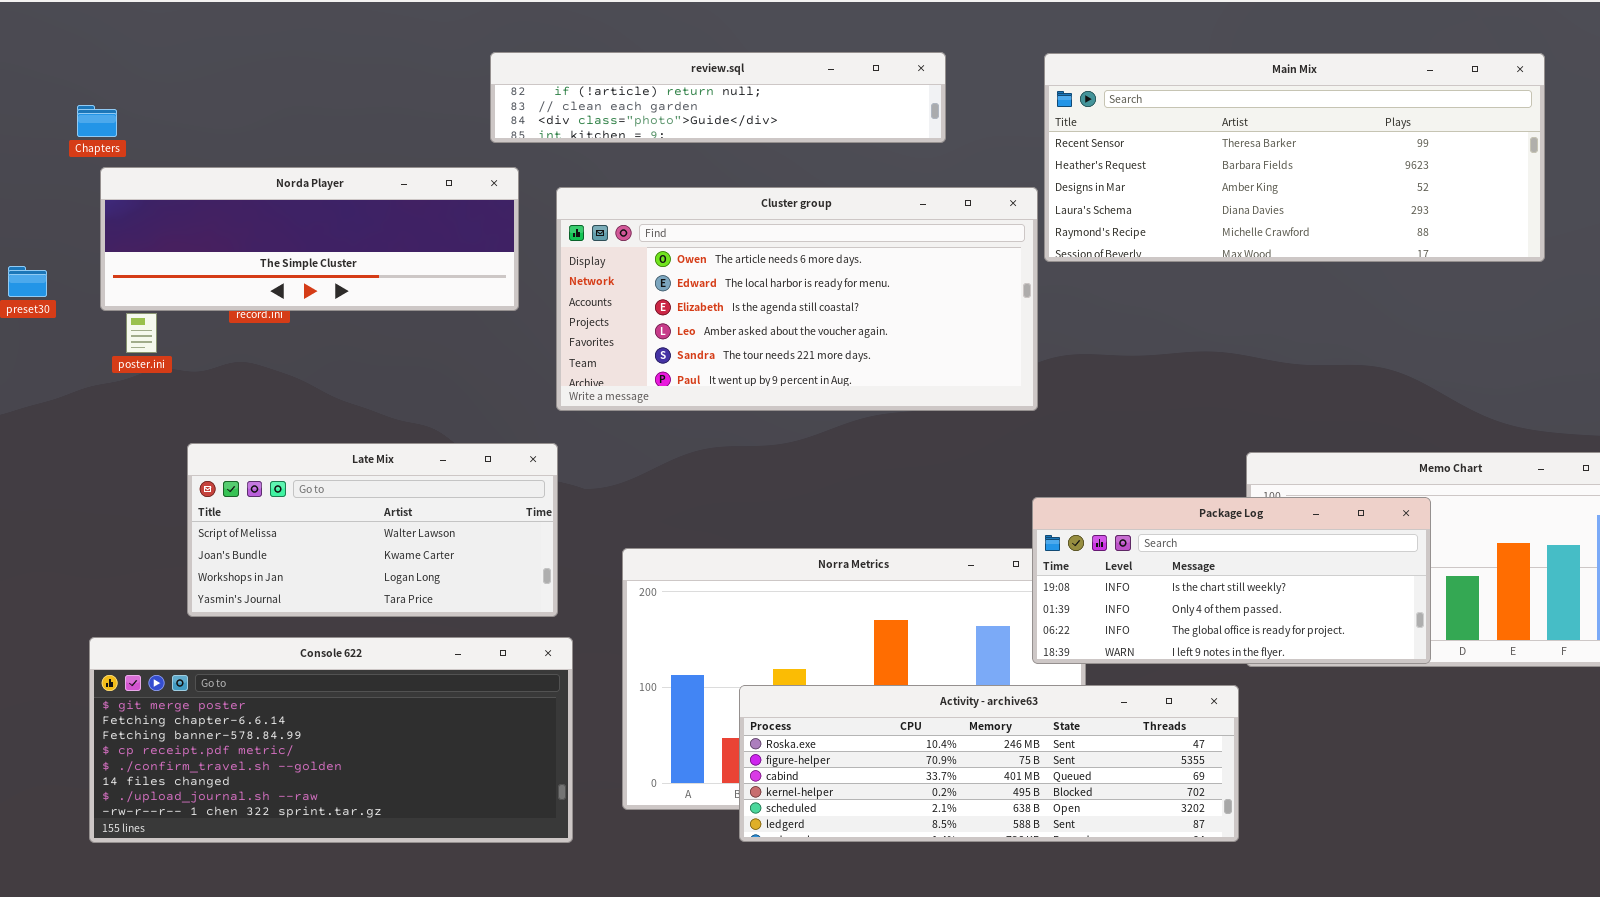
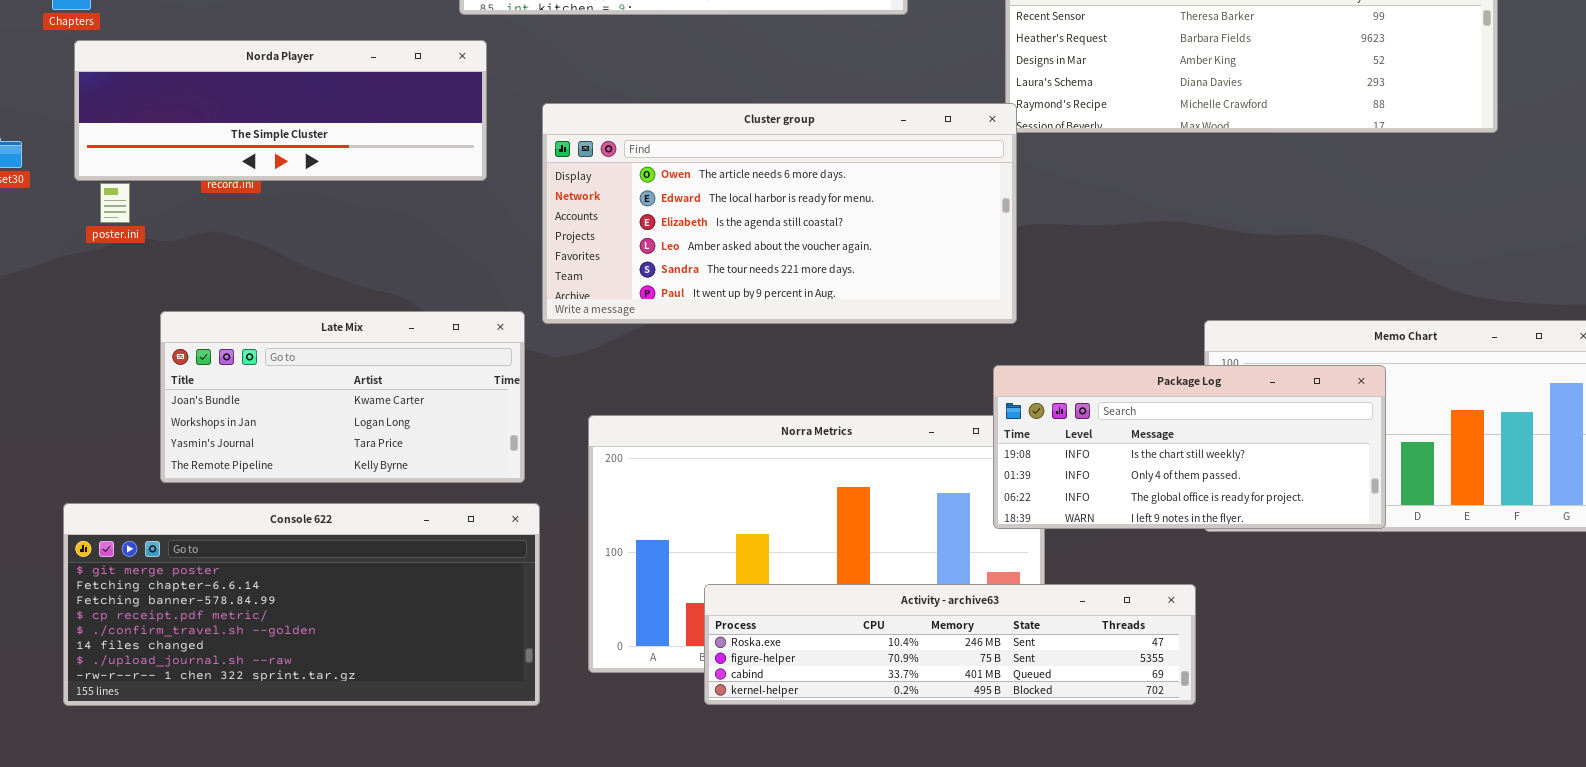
Cluster group: [556,187,1038,411] -> [542,103,1017,324], moved
Late Mix: [187,443,558,617] -> [160,311,525,483], scrolled down 1 row
Activity - archive63: [739,685,1239,842] -> [704,584,1196,705], resized

